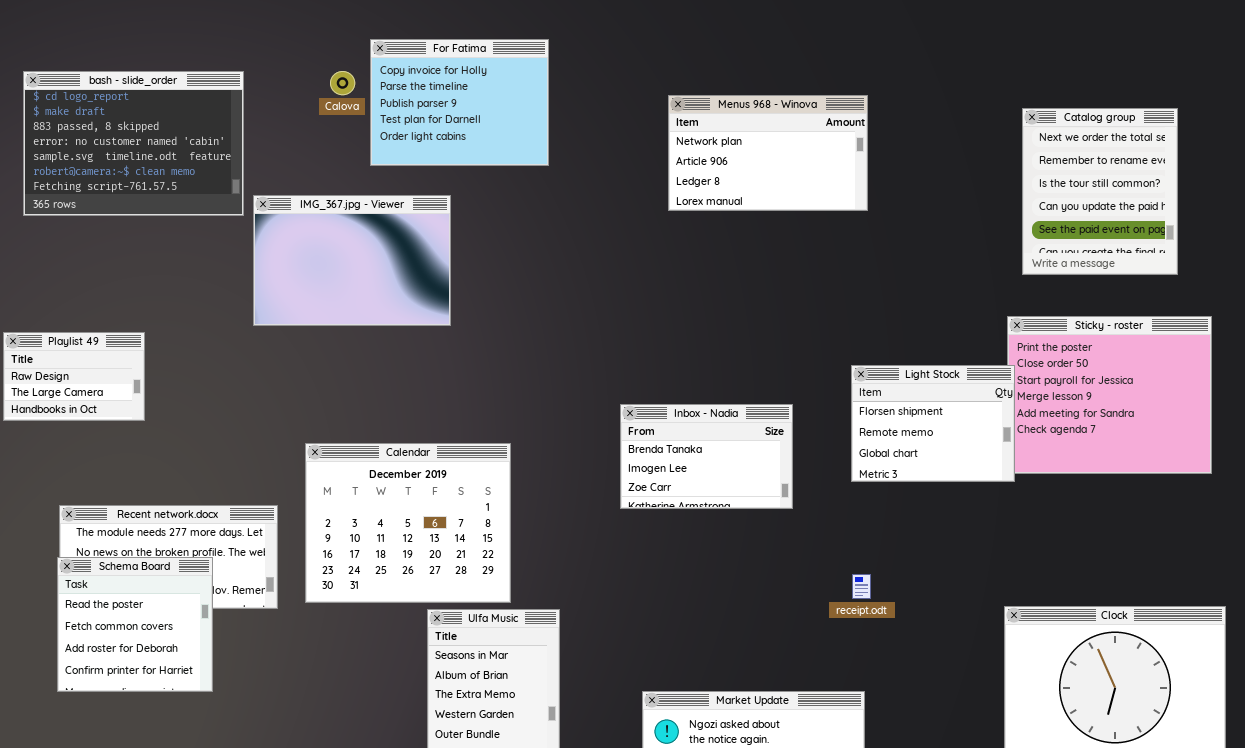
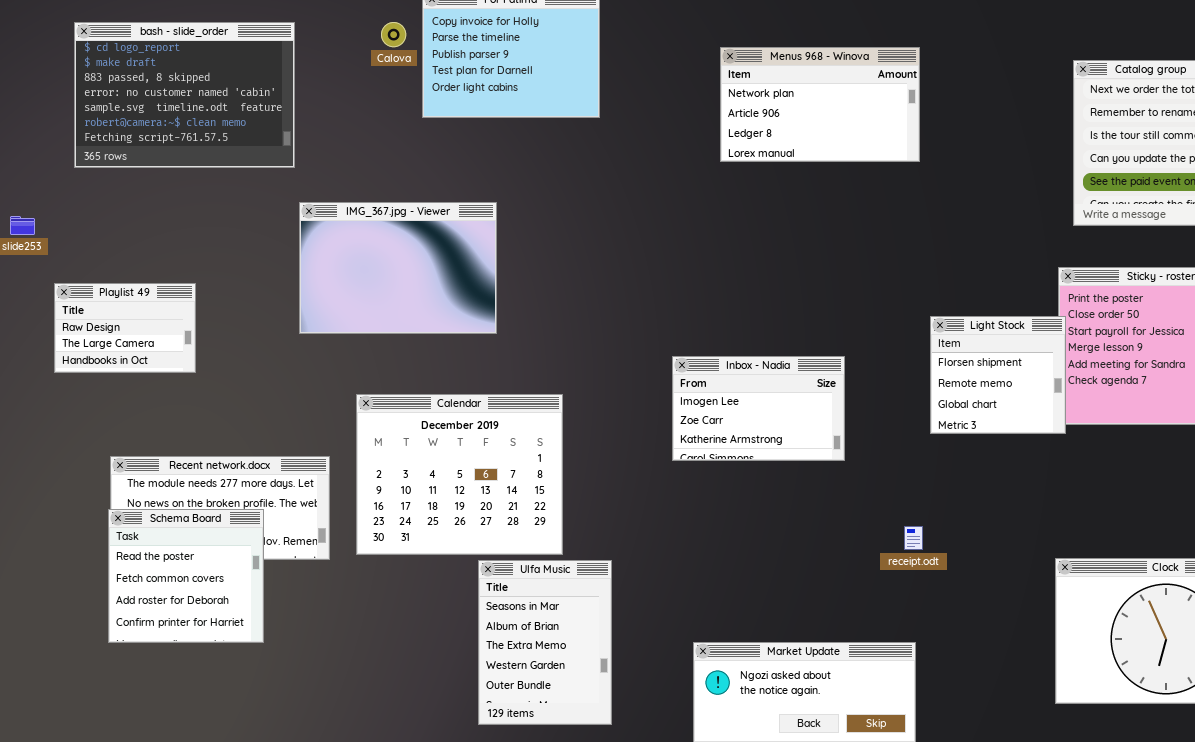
IMG_367.jpg - Viewer: [253,195,451,326] -> [299,202,497,334], moved
Light Stock: [851,365,1015,482] -> [930,316,1066,434], resized
Inbox - Nadia: [620,404,793,509] -> [672,356,845,461], scrolled down 1 row

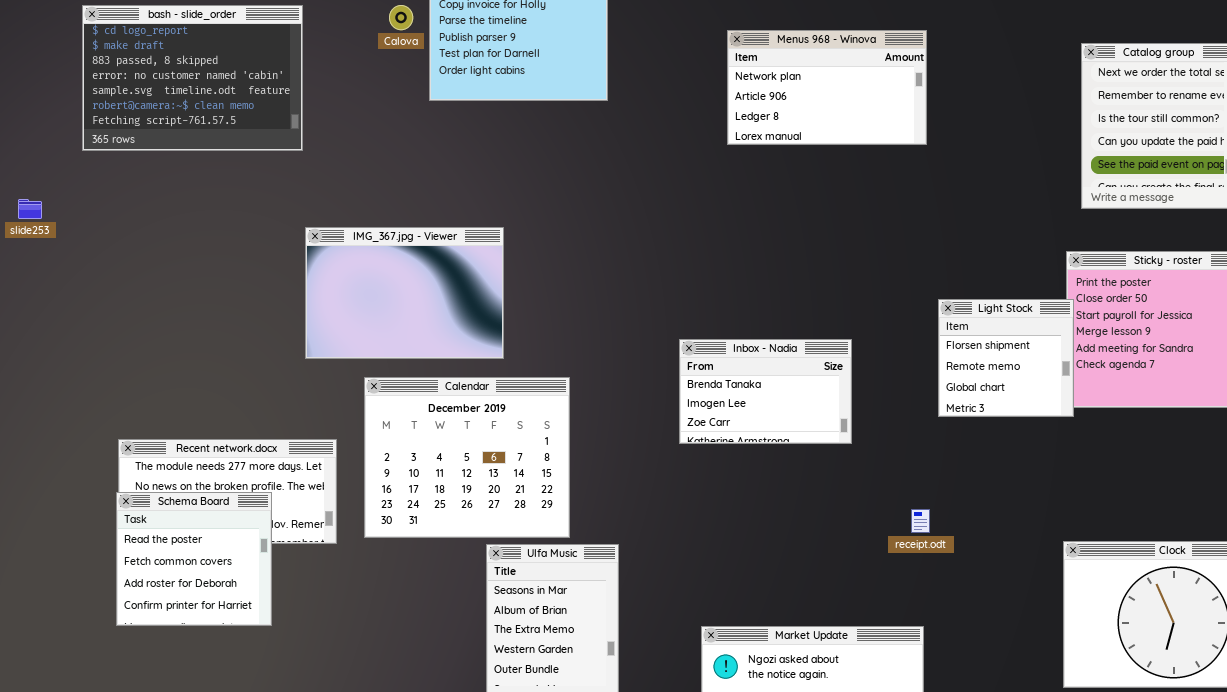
IMG_367.jpg - Viewer: [299,202,497,334] -> [305,227,504,359], moved
Playlist 49: [54,283,196,373] -> none, closed
Inbox - Nadia: [672,356,845,461] -> [679,339,852,444], scrolled up 1 row

